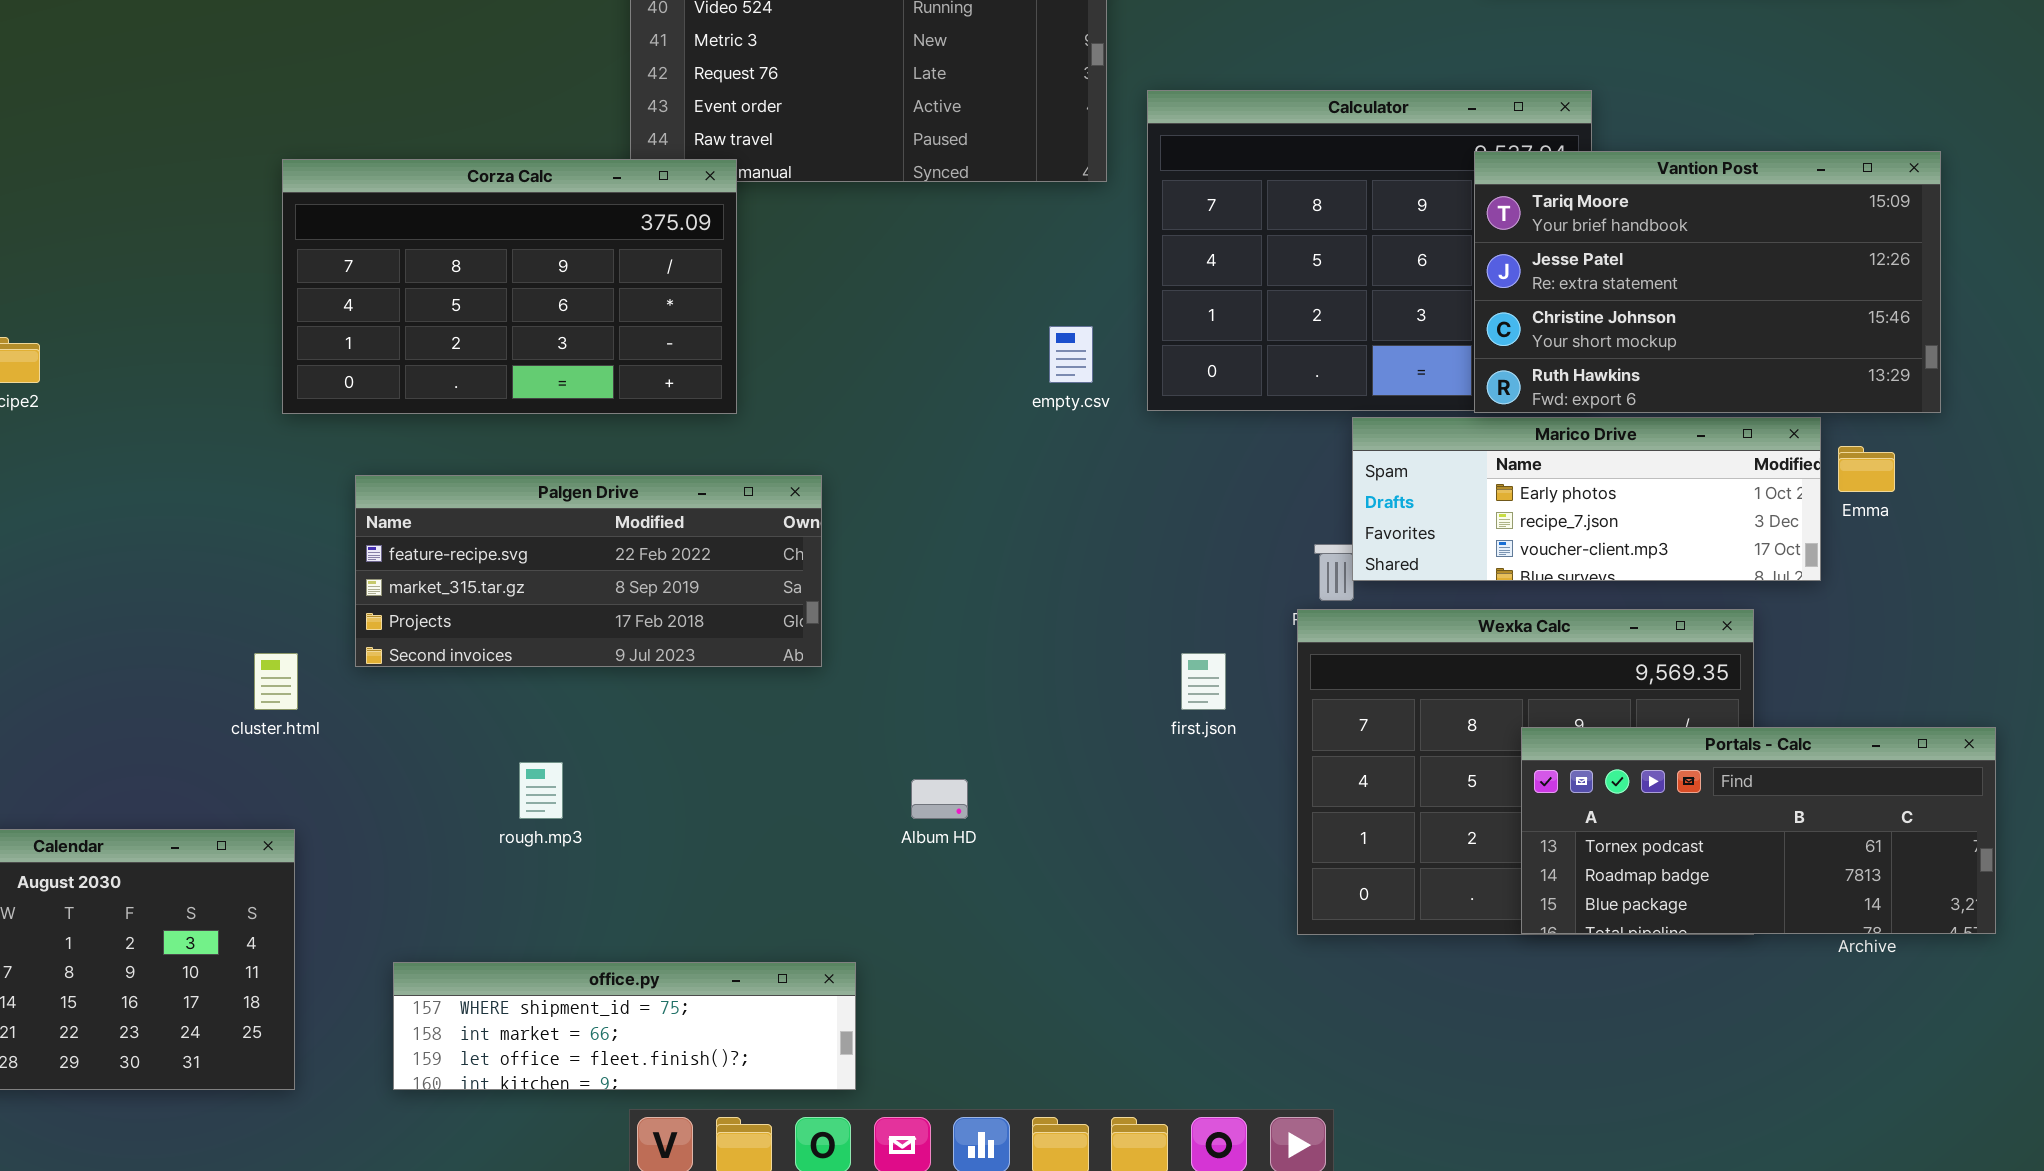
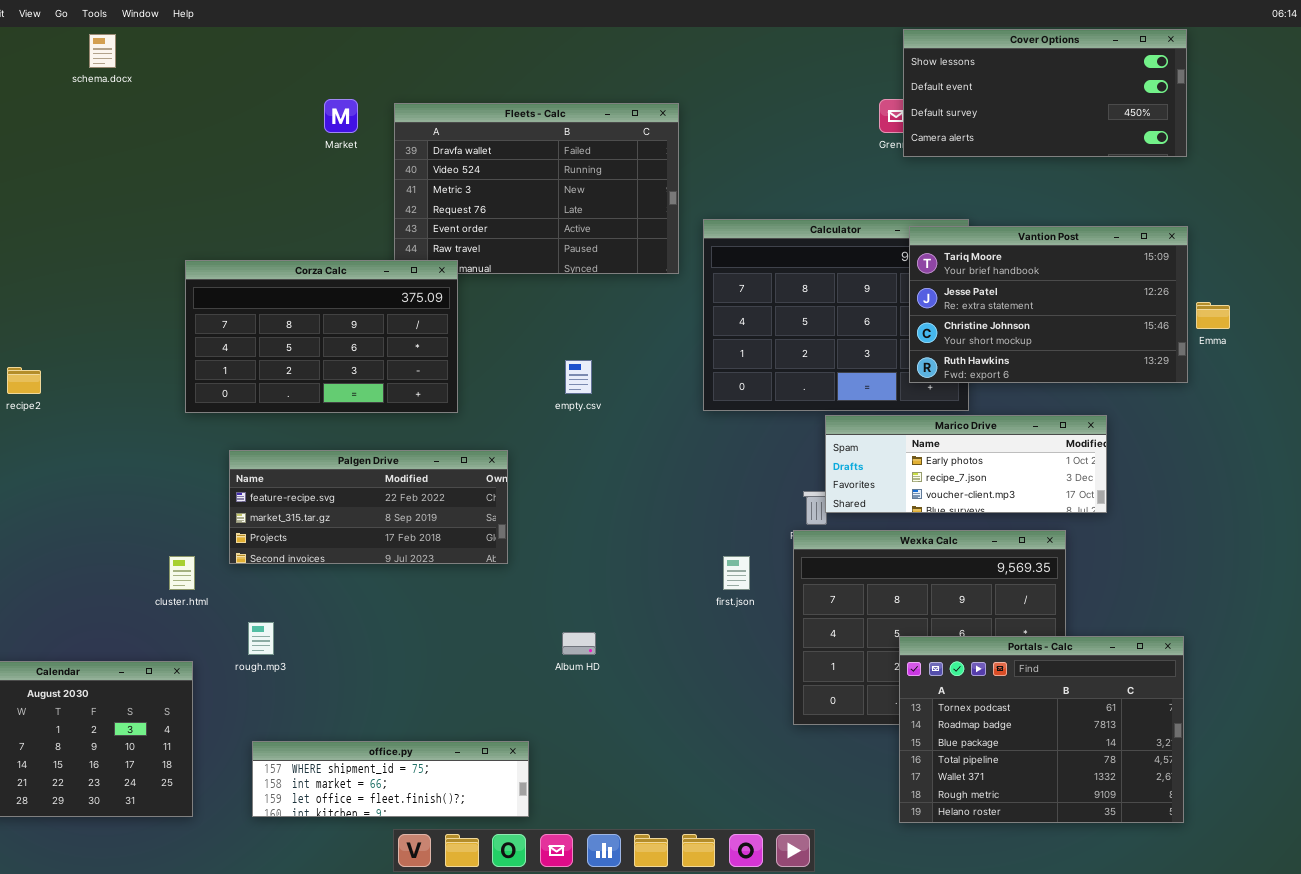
Vantion Post: [1474,151,1941,413] -> [909,226,1188,383], moved
empty.csv: [1049,326,1093,383] -> [565,360,592,394], moved
Emma: [1838,446,1895,492] -> [1196,302,1230,329], moved
Portals - Calc: [1521,727,1996,934] -> [899,636,1184,823], moved, resized
rough.mp3: [519,762,563,819] -> [248,622,274,655], moved

